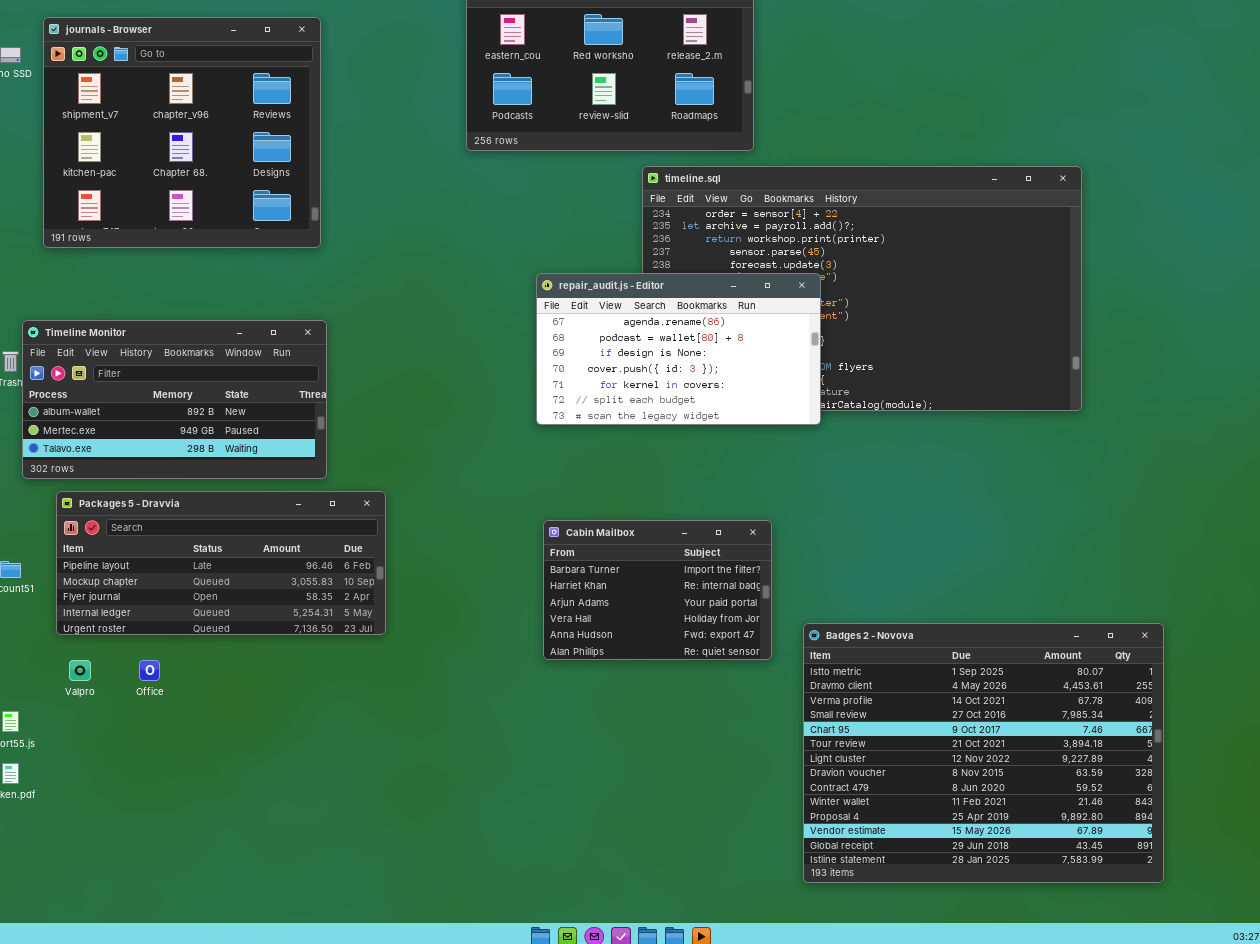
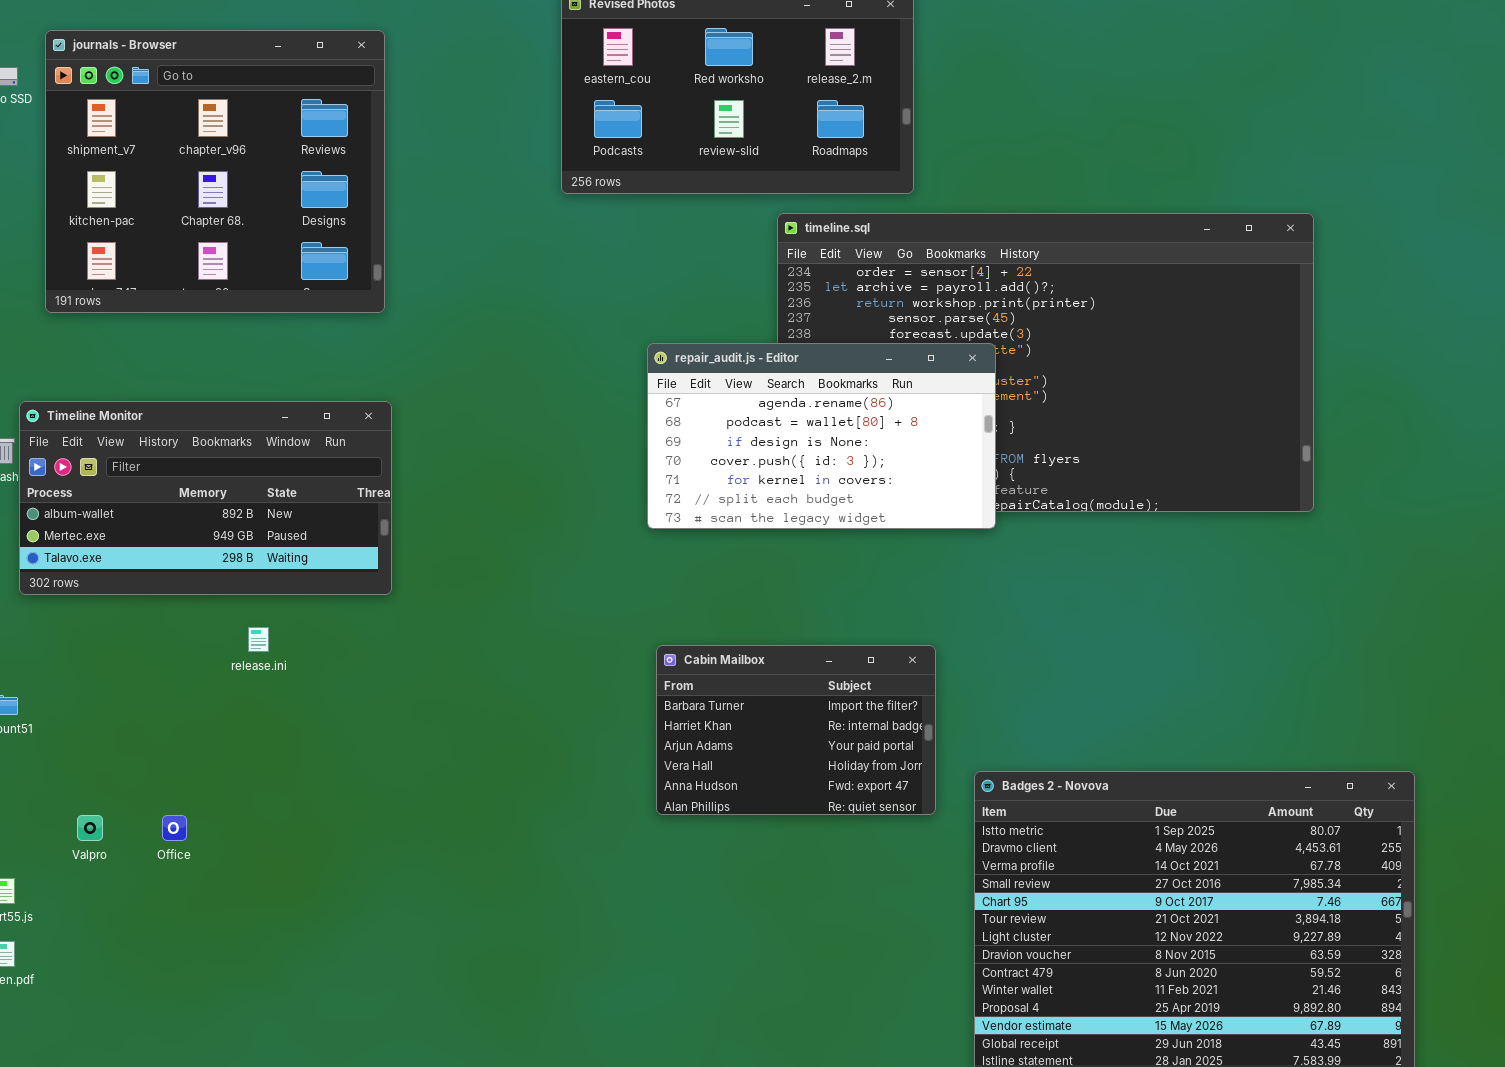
Packages 5 - Dravvia: [56,491,386,635] -> none, closed

